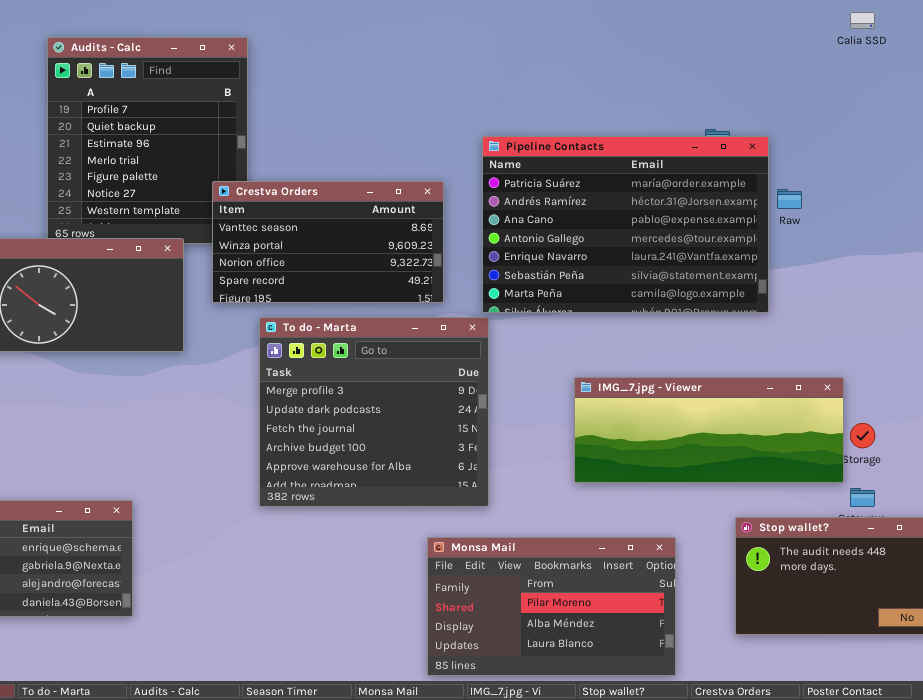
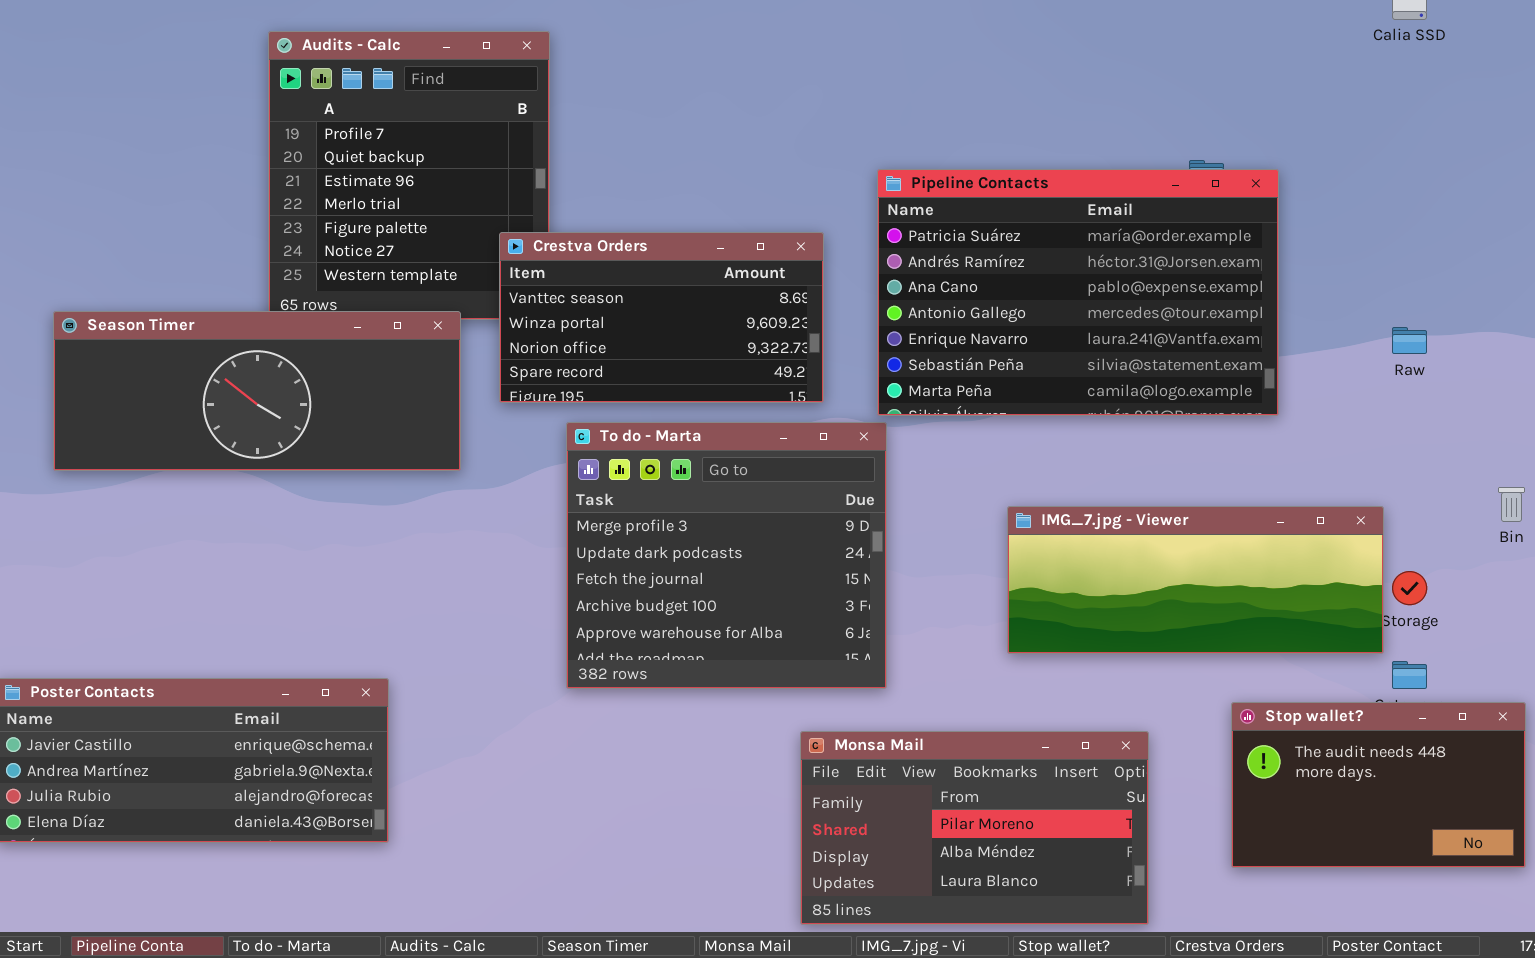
Raw: [777,189,802,209] -> [1392,327,1427,354], moved

